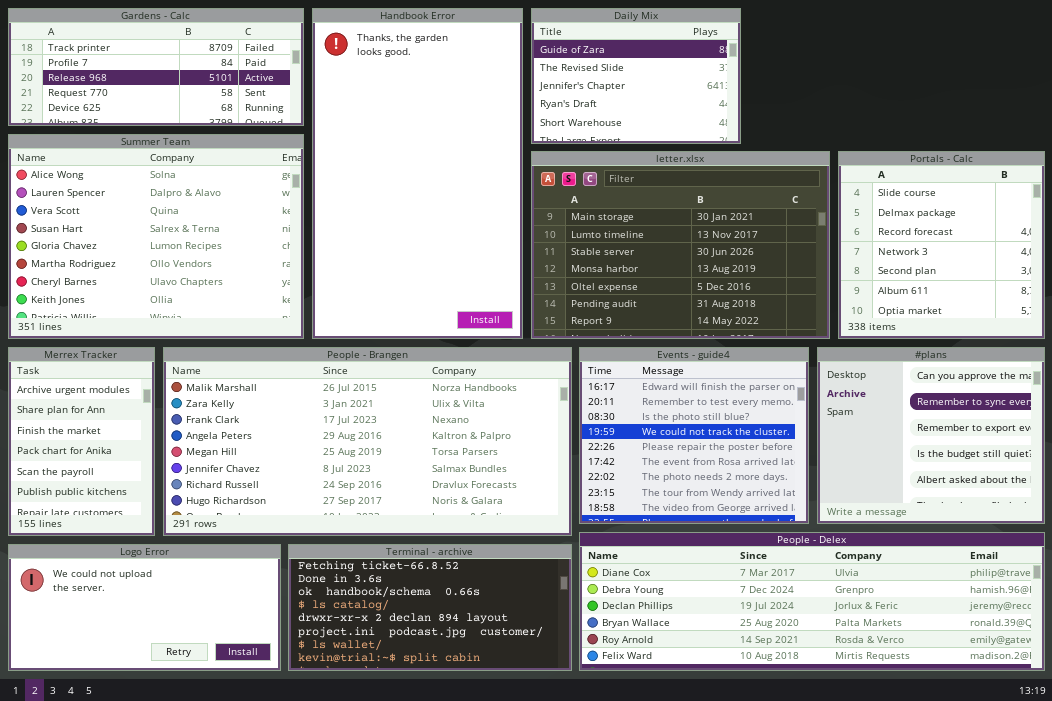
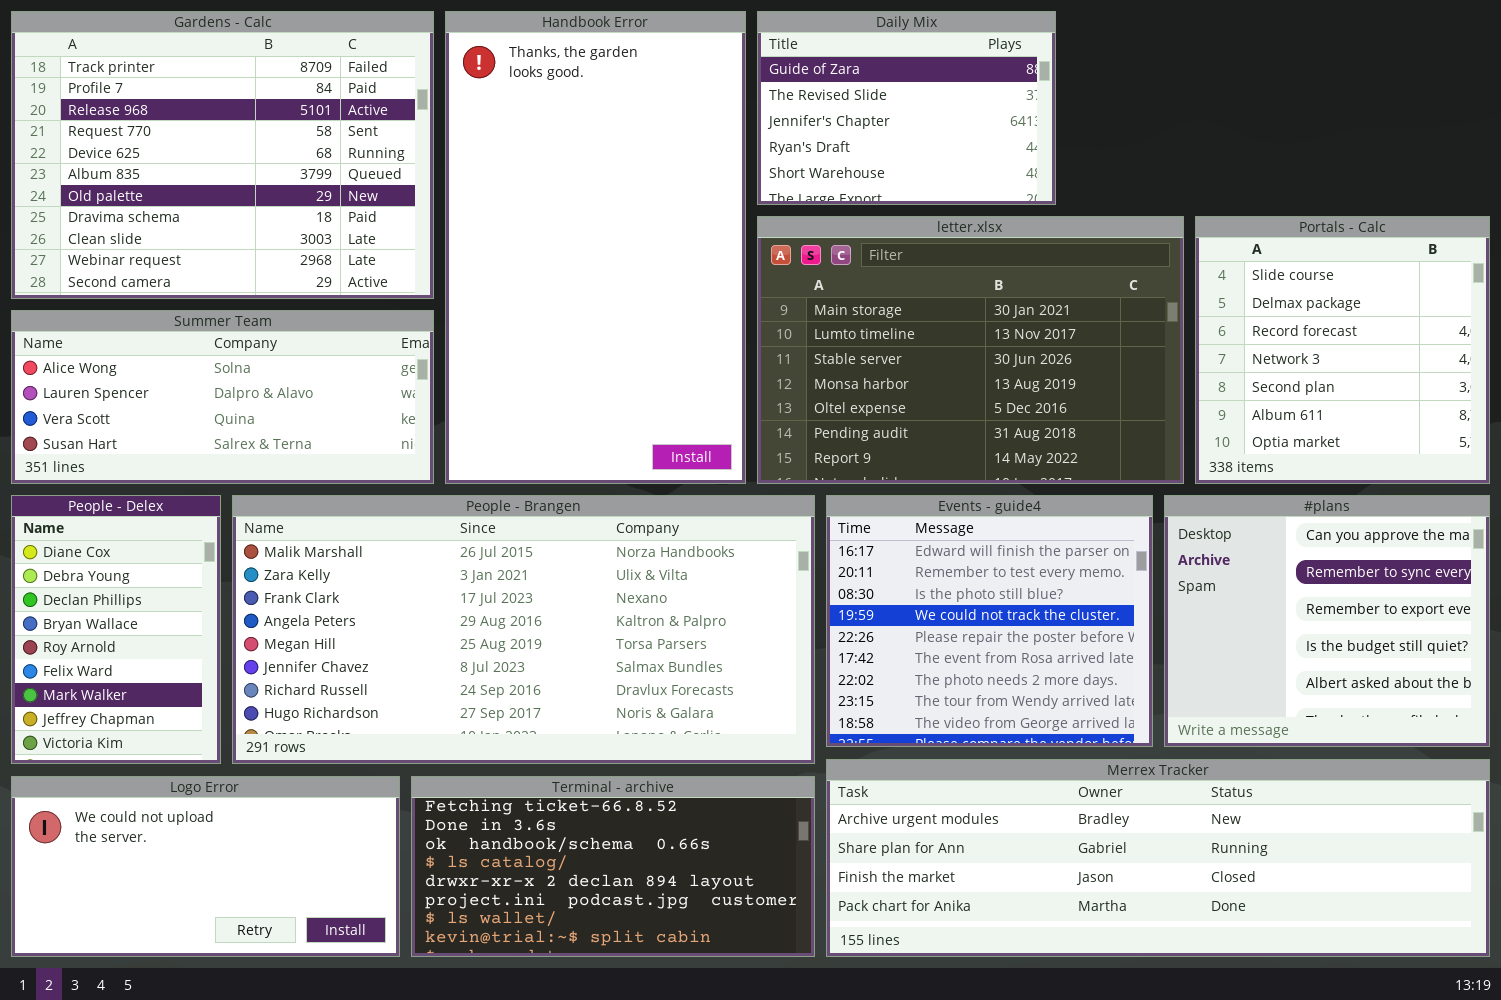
Gardens - Calc: [8,8,304,126] -> [11,11,434,299], resized
Summer Team: [8,134,304,339] -> [11,310,434,484], resized
Merrex Tracker: [8,347,155,536] -> [826,759,1490,957], moved, resized
People - Delex: [579,532,1045,671] -> [11,495,221,764], moved, resized

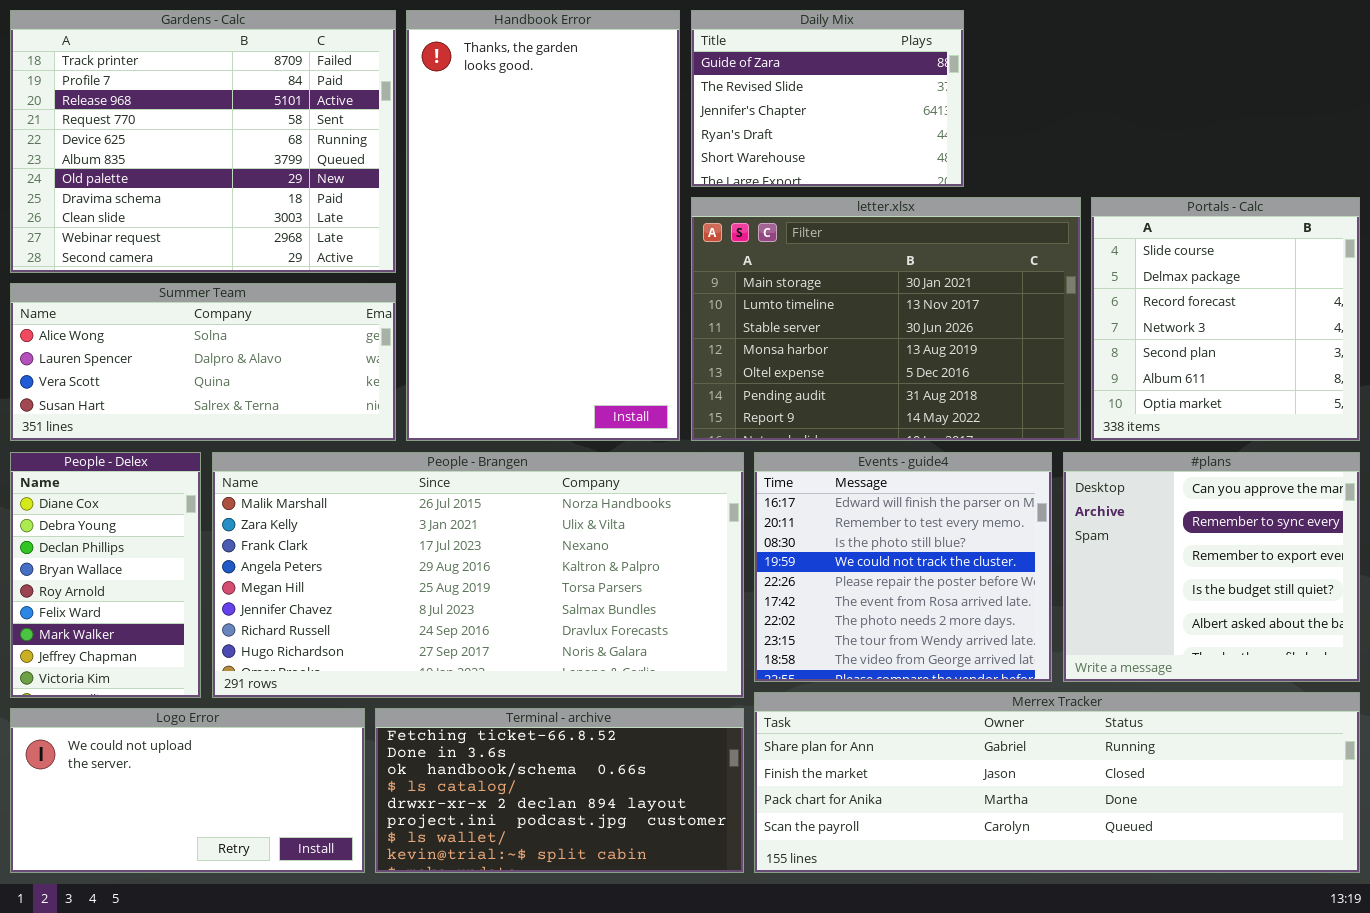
Merrex Tracker: [826,759,1490,957] -> [754,692,1360,873], scrolled down 1 row

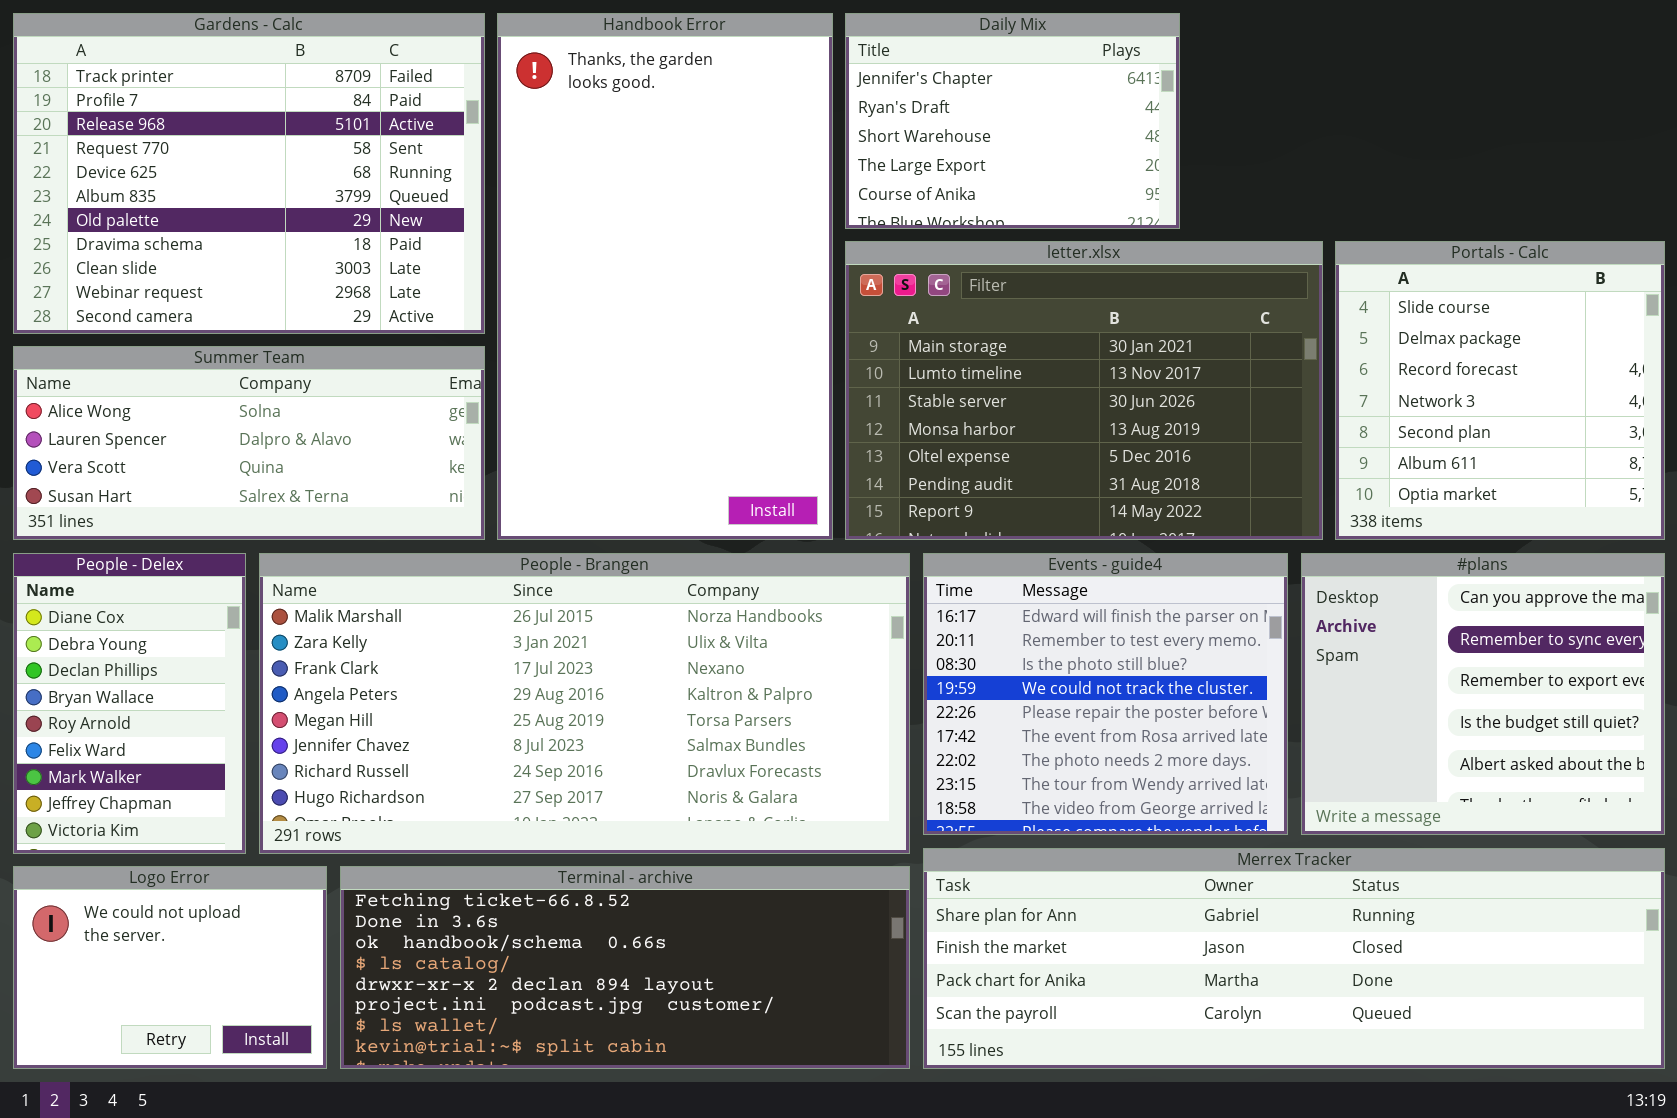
Daily Mix: [691,10,964,187] -> [845,13,1180,229], scrolled down 2 rows
Logo Error: [10,708,365,873] -> [13,866,327,1069], resized
Terminal - archive: [375,708,744,873] -> [340,866,910,1069], resized

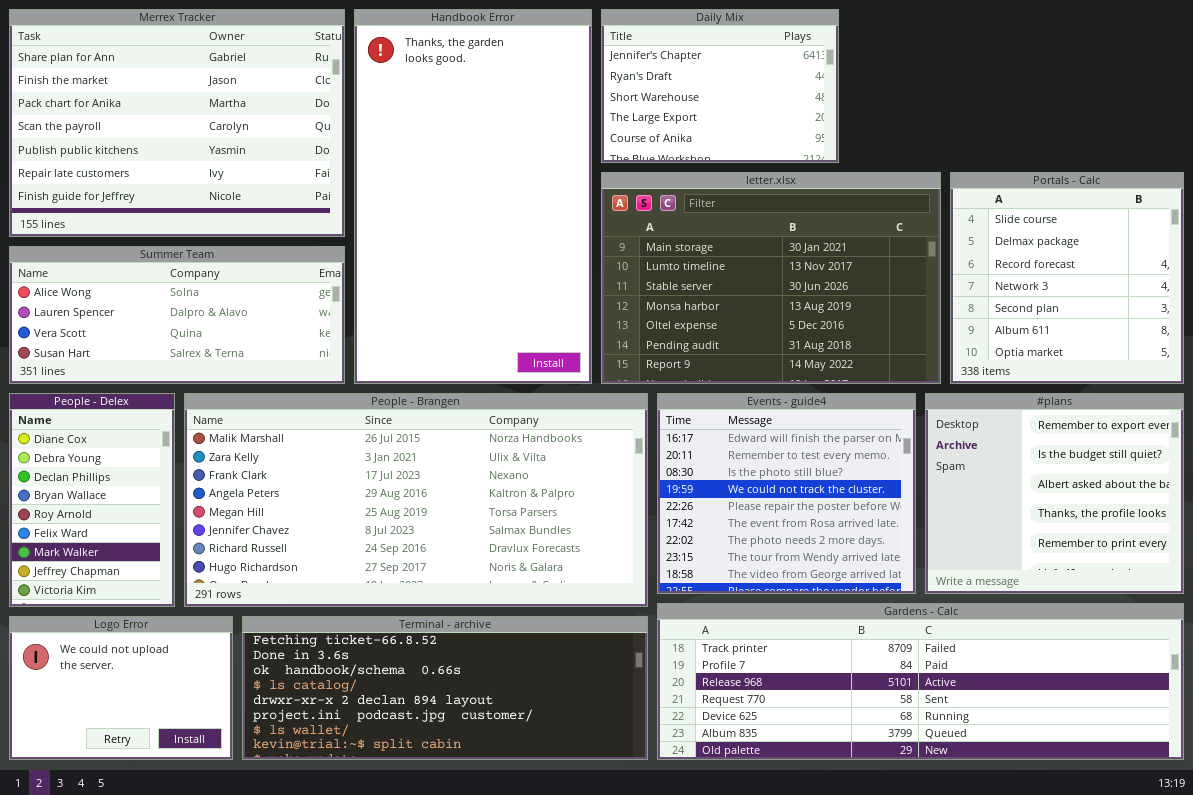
Gardens - Calc: [13,13,485,334] -> [657,603,1184,760], moved, resized
#plans: [1301,553,1665,835] -> [925,393,1184,594], scrolled down 2 rows
Merrex Tracker: [923,848,1665,1069] -> [9,9,345,237], moved, resized

